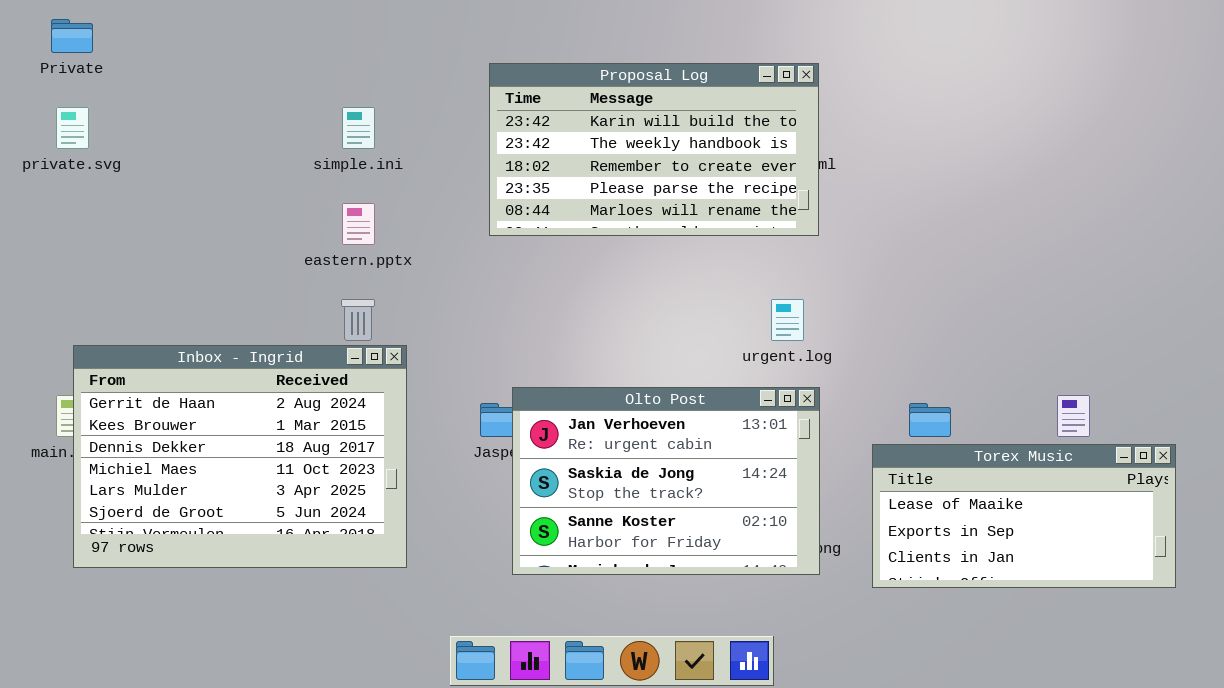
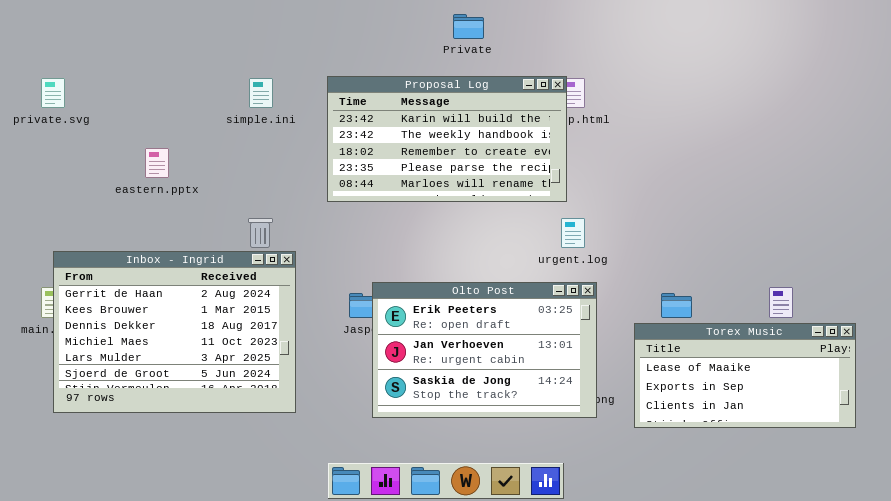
Private: [51,19,93,53] -> [453,14,484,39], moved
Proposal Log: [489,63,819,236] -> [327,76,567,202], moved
eastern.pptx: [342,203,375,245] -> [145,148,169,178], moved
Olto Post: [512,387,820,575] -> [372,282,597,418], scrolled up 1 row

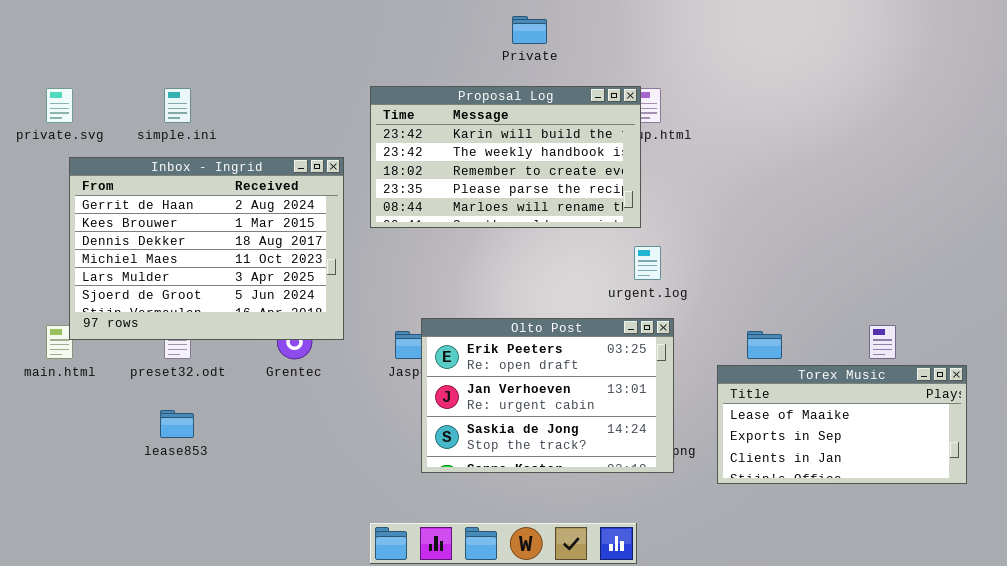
simple.ini: [249,78,273,108] -> [164,88,191,123], moved
Inbox - Ingrid: [53,251,296,413] -> [69,157,344,340], moved

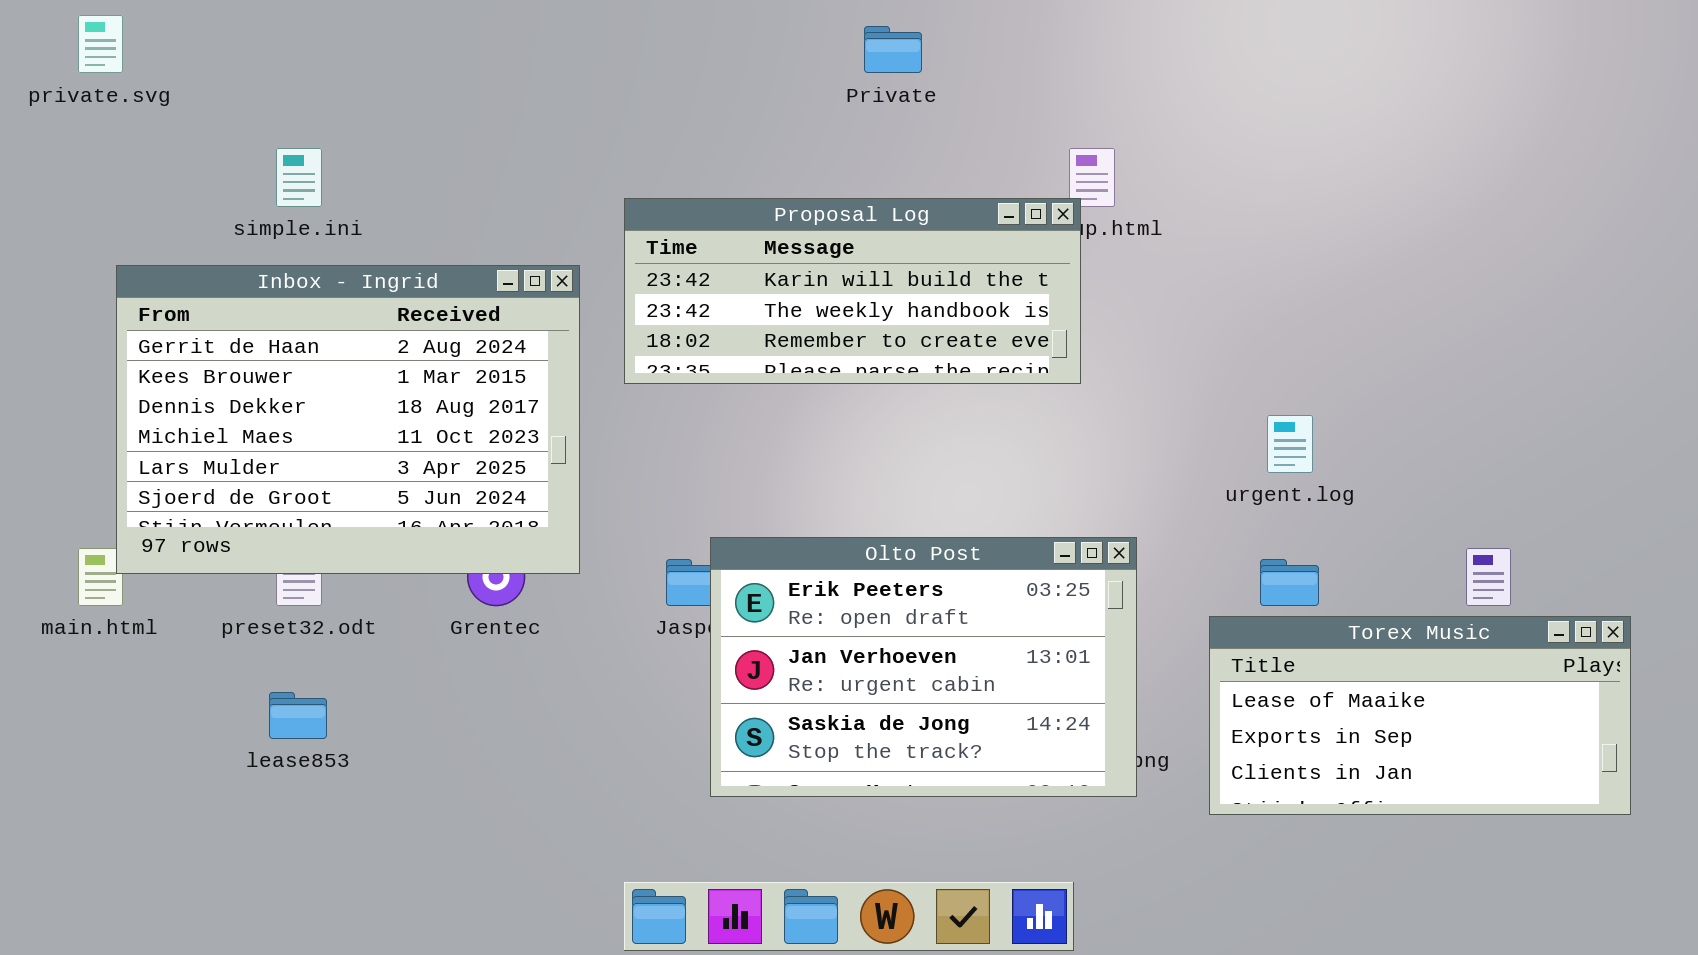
Proposal Log: [370,86,641,228] -> [624,198,1081,384], resized
private.svg: [46,88,73,123] -> [78,15,123,73], moved
urgent.log: [634,246,661,280] -> [1267,415,1313,473], moved

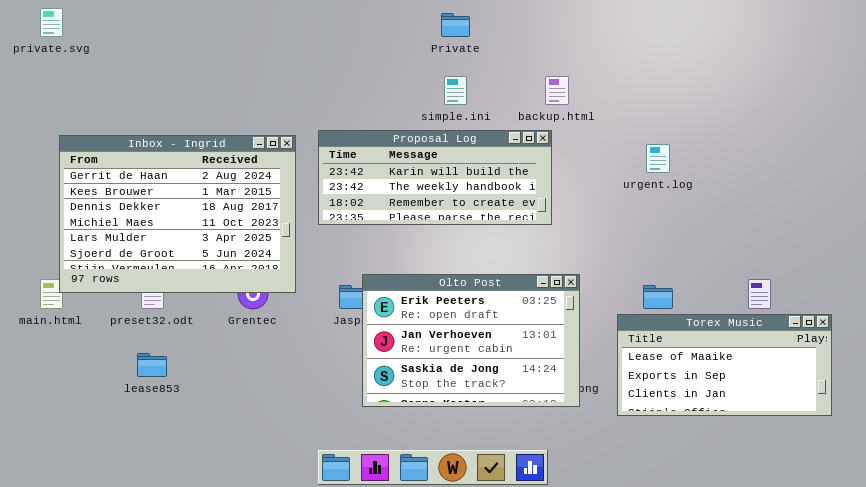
simple.ini: [276,148,322,207] -> [444,76,467,105], moved
Proposal Log: [624,198,1081,384] -> [318,130,552,225], moved
urgent.log: [1267,415,1313,473] -> [646,144,670,173], moved

